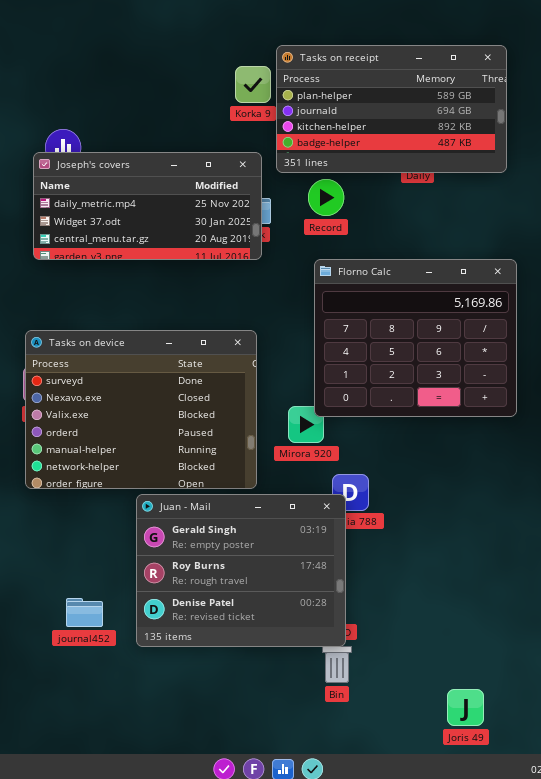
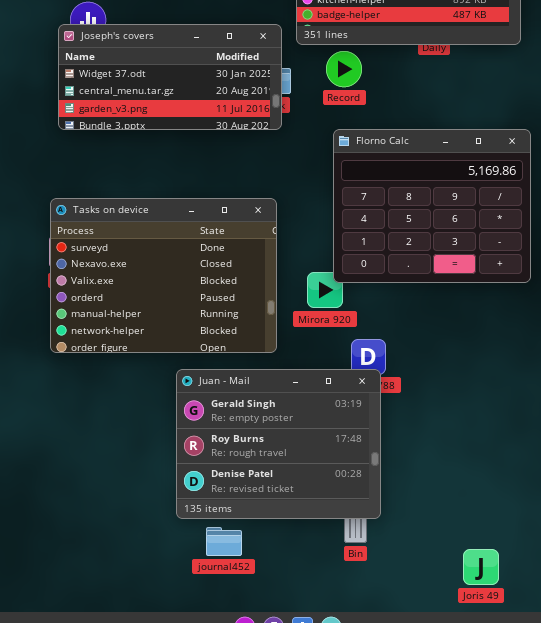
Joseph's covers: [33,152,262,260] -> [58,24,282,130], scrolled down 1 row
Juan - Mail: [136,494,346,647] -> [176,369,381,519], moved
journal452: [66,598,103,627] -> [206,527,242,556], moved

